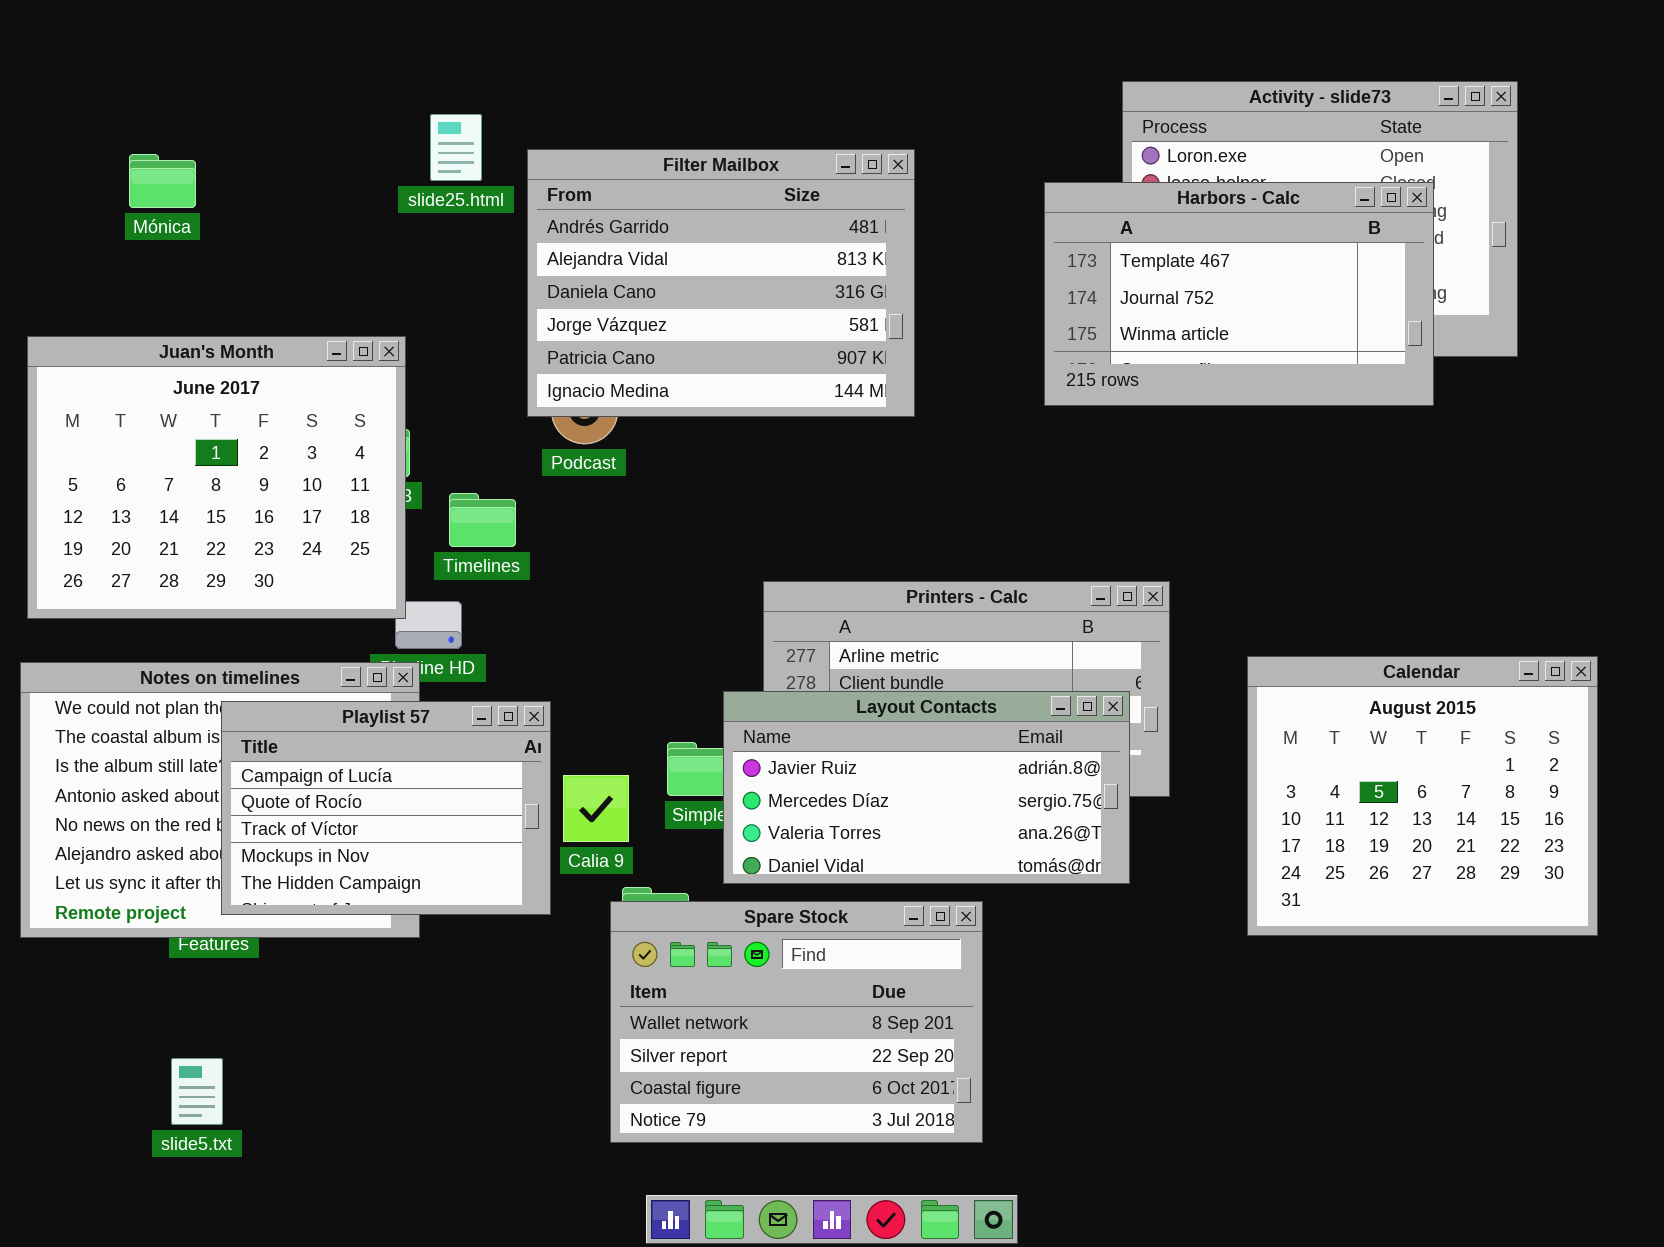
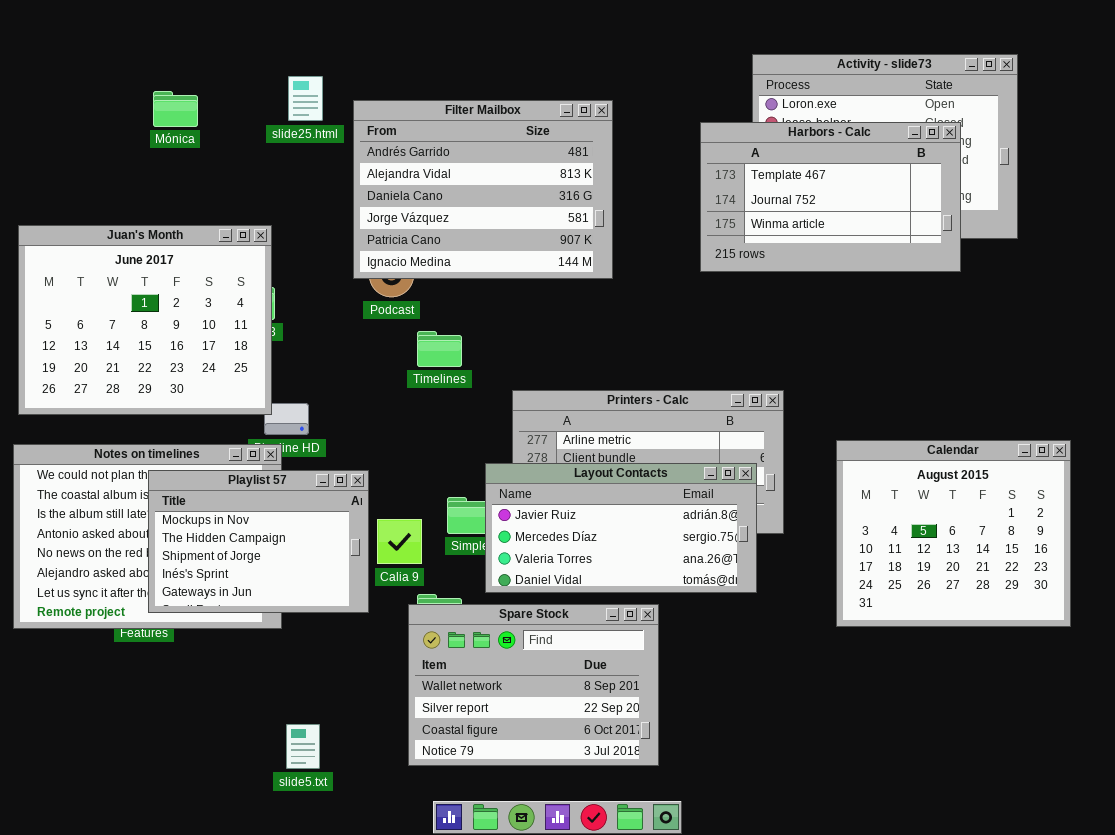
Mónica: [129,154,196,208] -> [153,91,198,127], moved
Timelines: [449,493,516,547] -> [417,331,462,367], moved
Playlist 57: [221,701,551,915] -> [148,470,369,613], scrolled down 3 rows
slide5.txt: [171,1058,223,1125] -> [286,724,320,769], moved

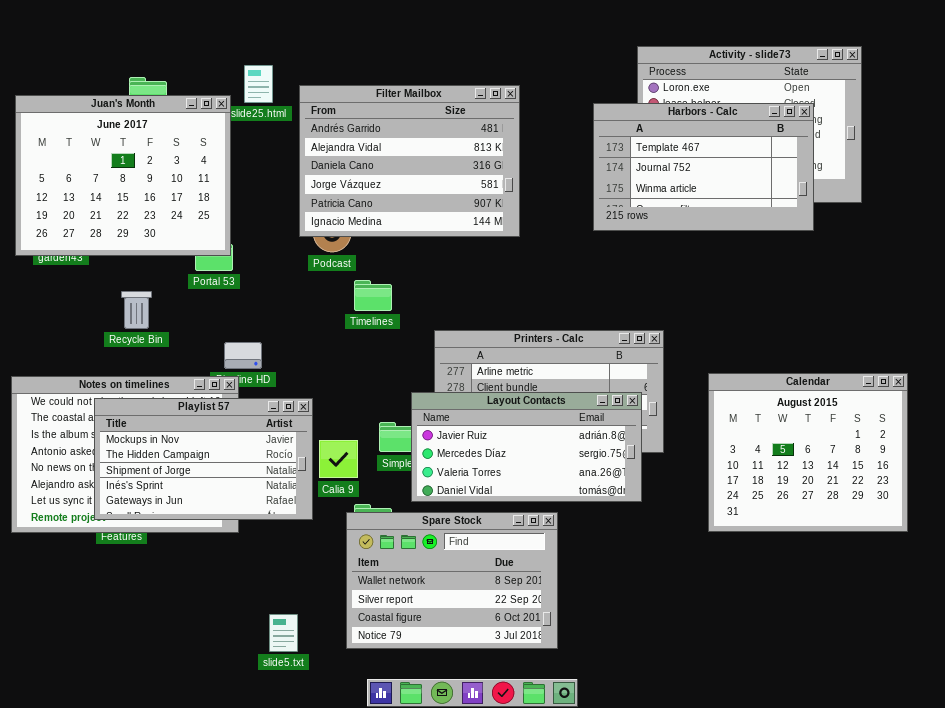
Juan's Month: [18,225,272,415] -> [15,95,231,256], moved
Playlist 57: [148,470,369,613] -> [94,398,313,520], resized
slide5.txt: [286,724,320,769] -> [269,614,298,652], moved

